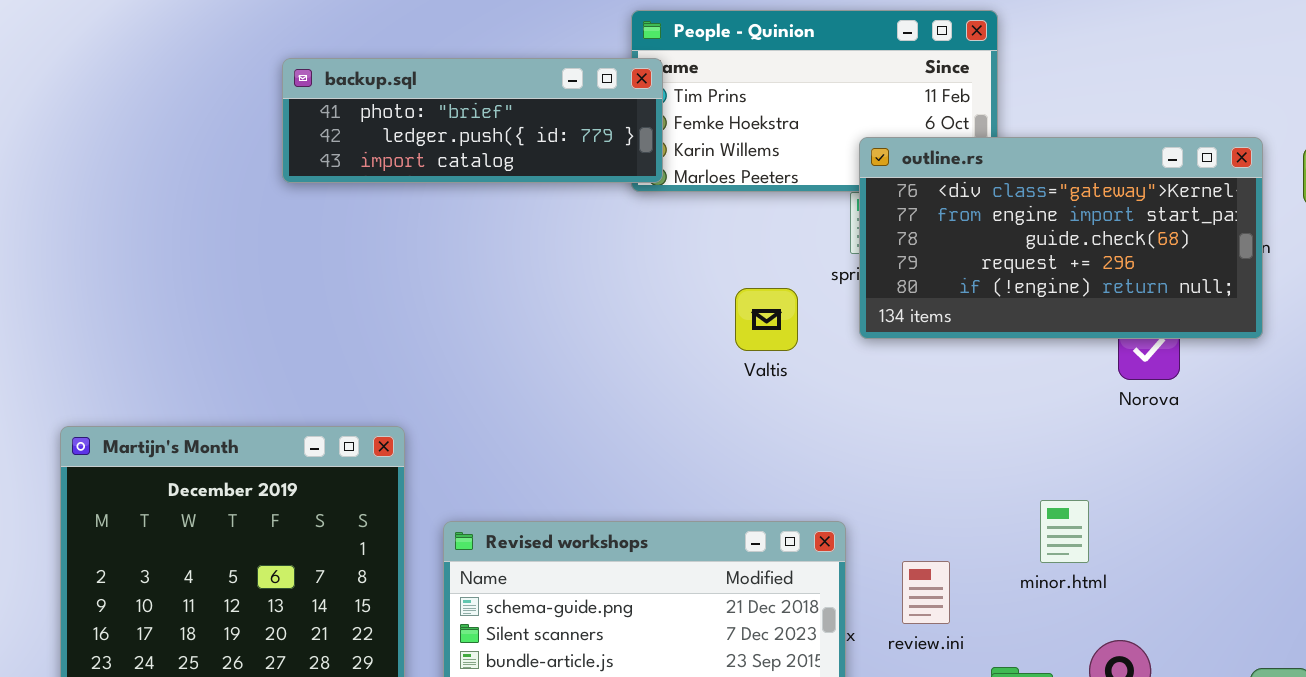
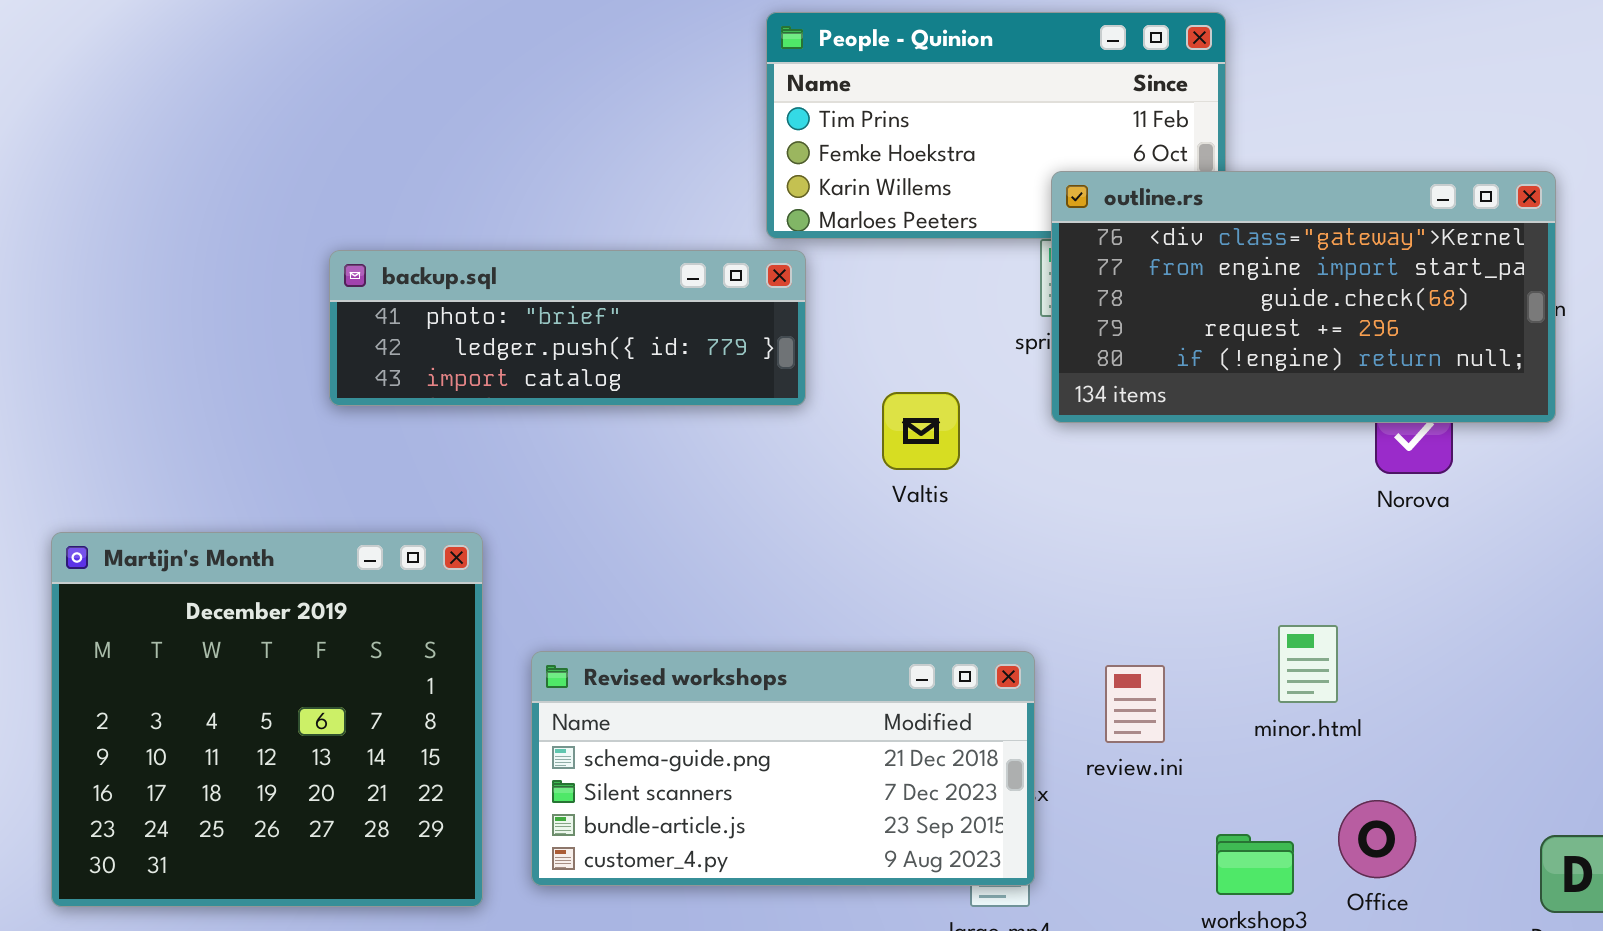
backup.sql: [282,58,663,183] -> [329,250,806,406], moved
Valtis: [735,288,798,351] -> [882,392,960,470], moved
review.ini: [902,561,950,624] -> [1105,665,1165,743], moved

